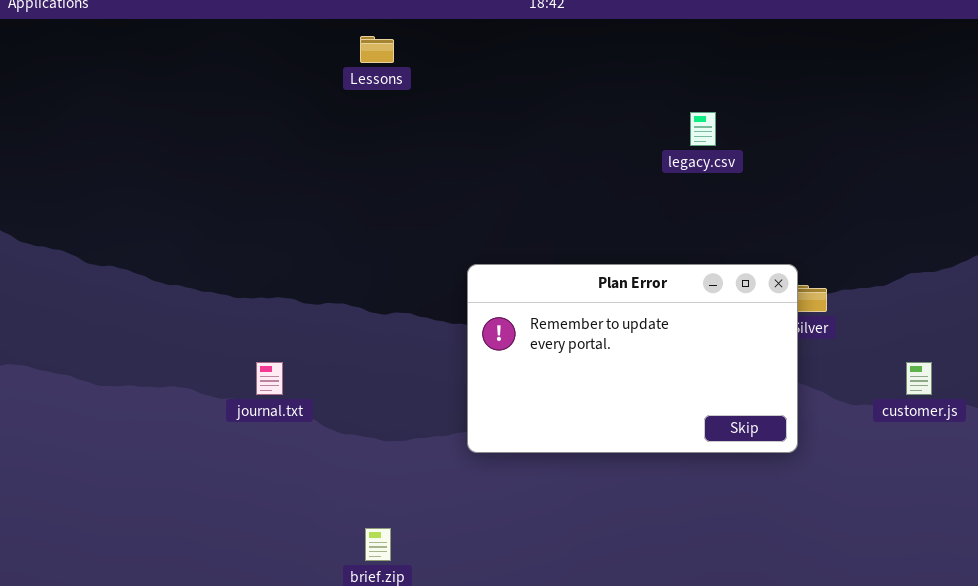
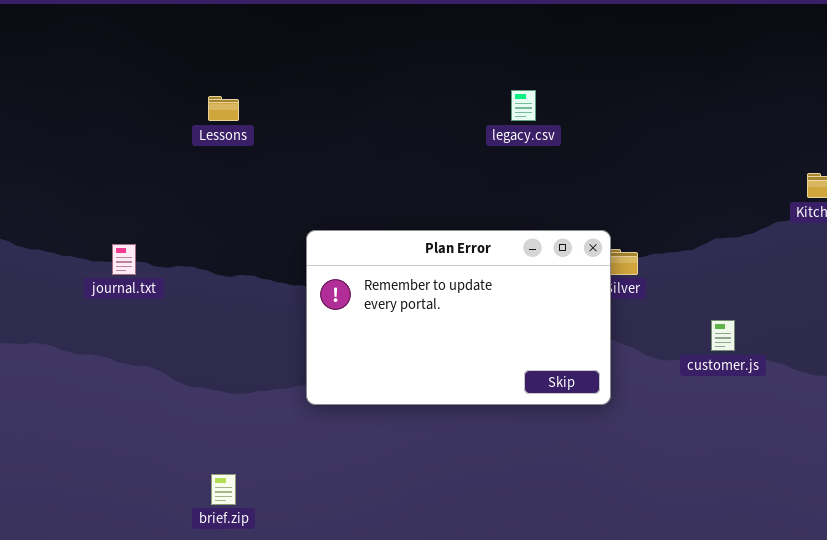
Lessons: [360,36,394,63] -> [208,96,239,121], moved
journal.txt: [256,362,283,395] -> [112,244,136,275], moved

